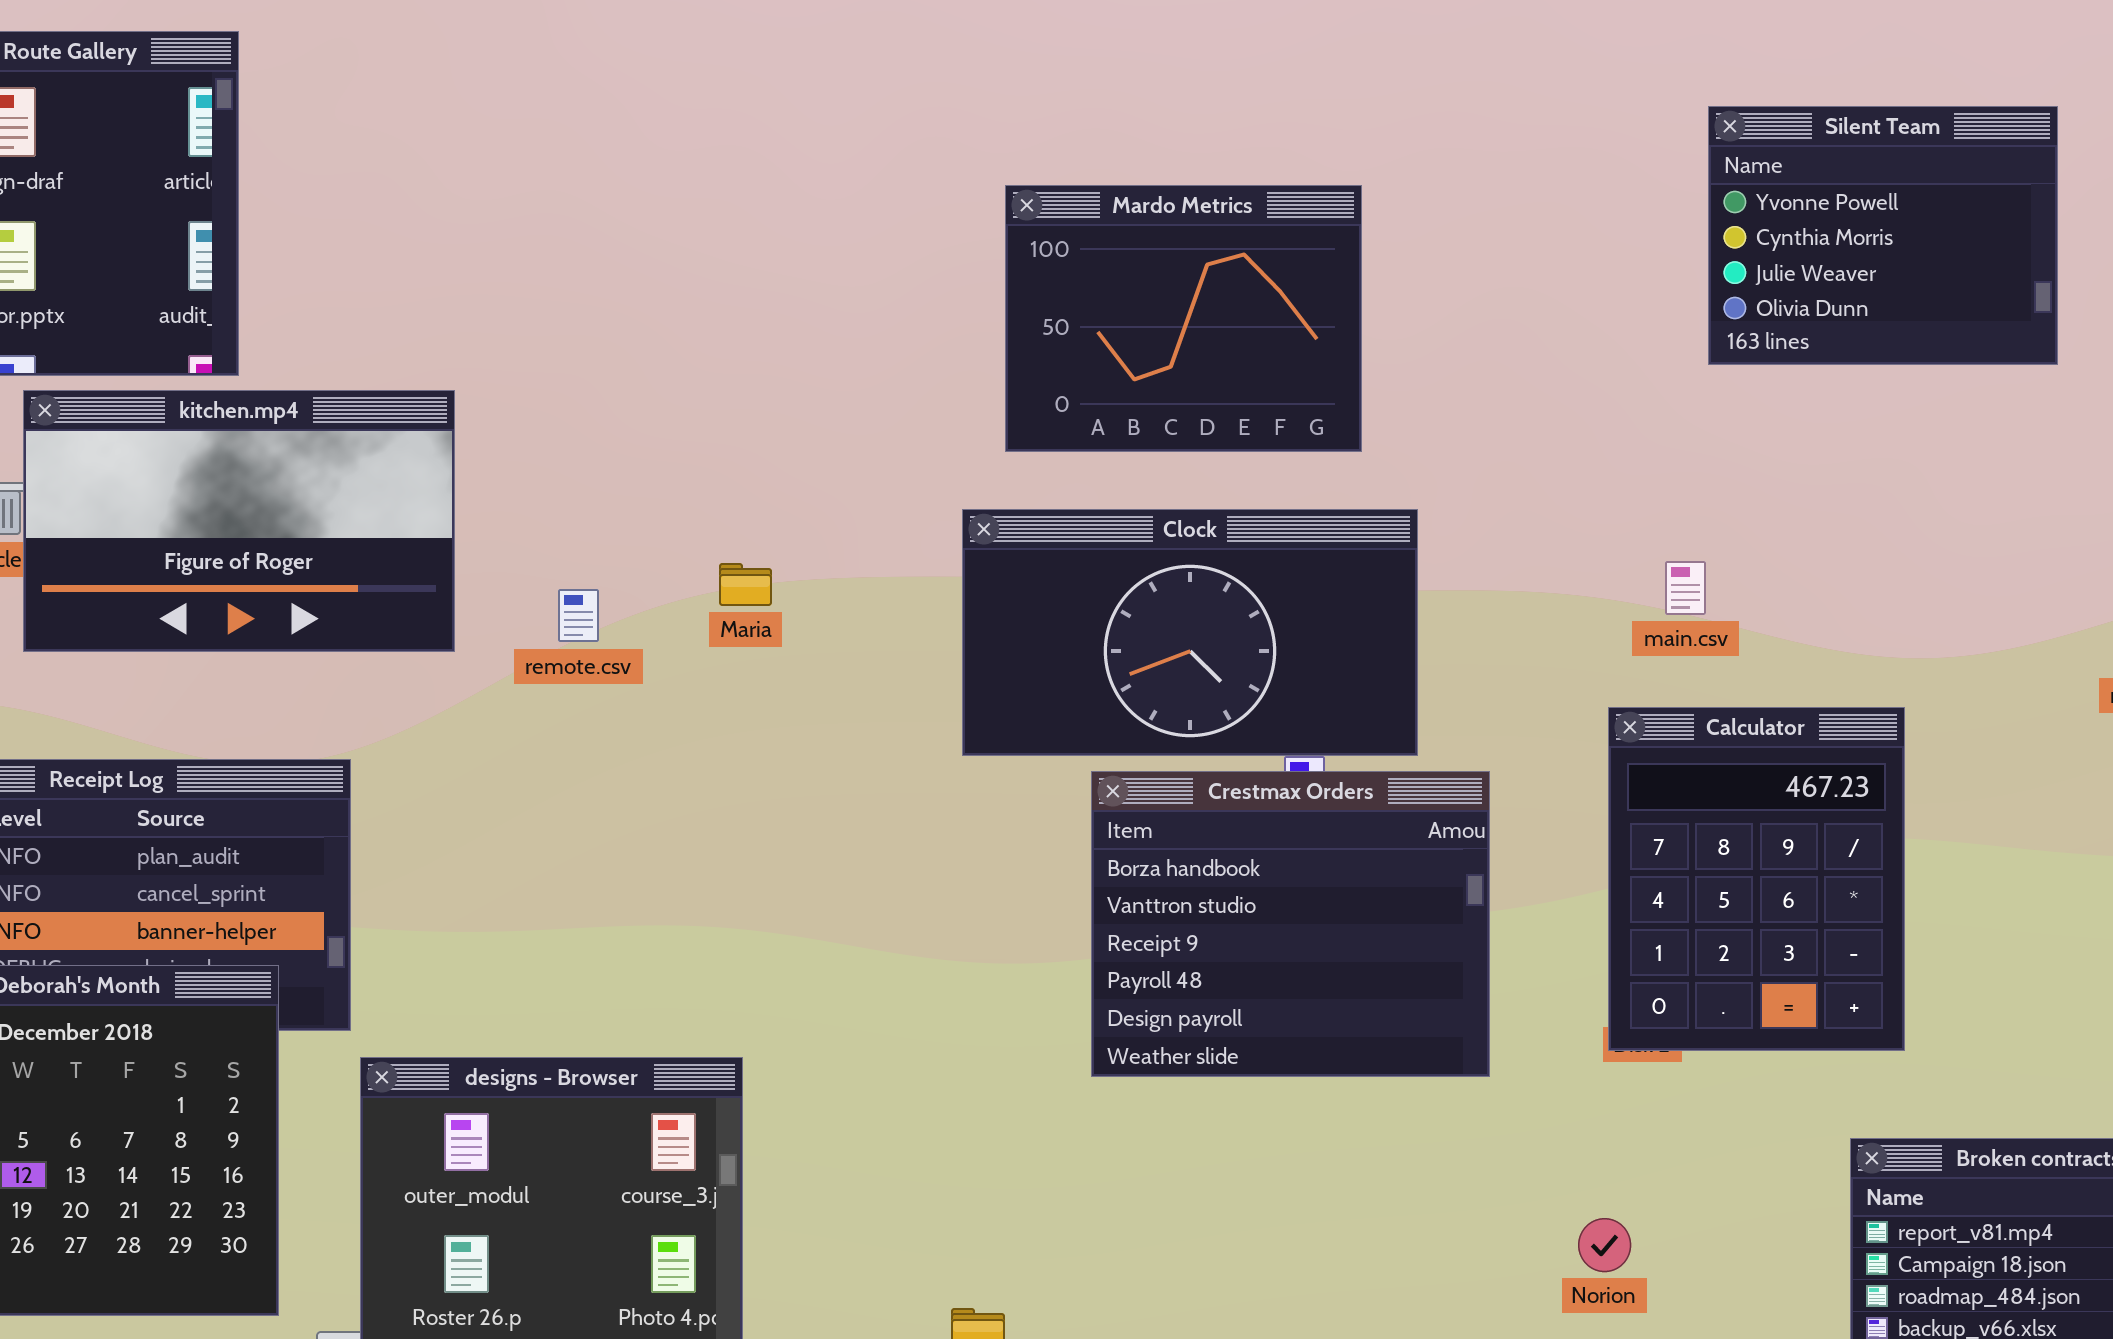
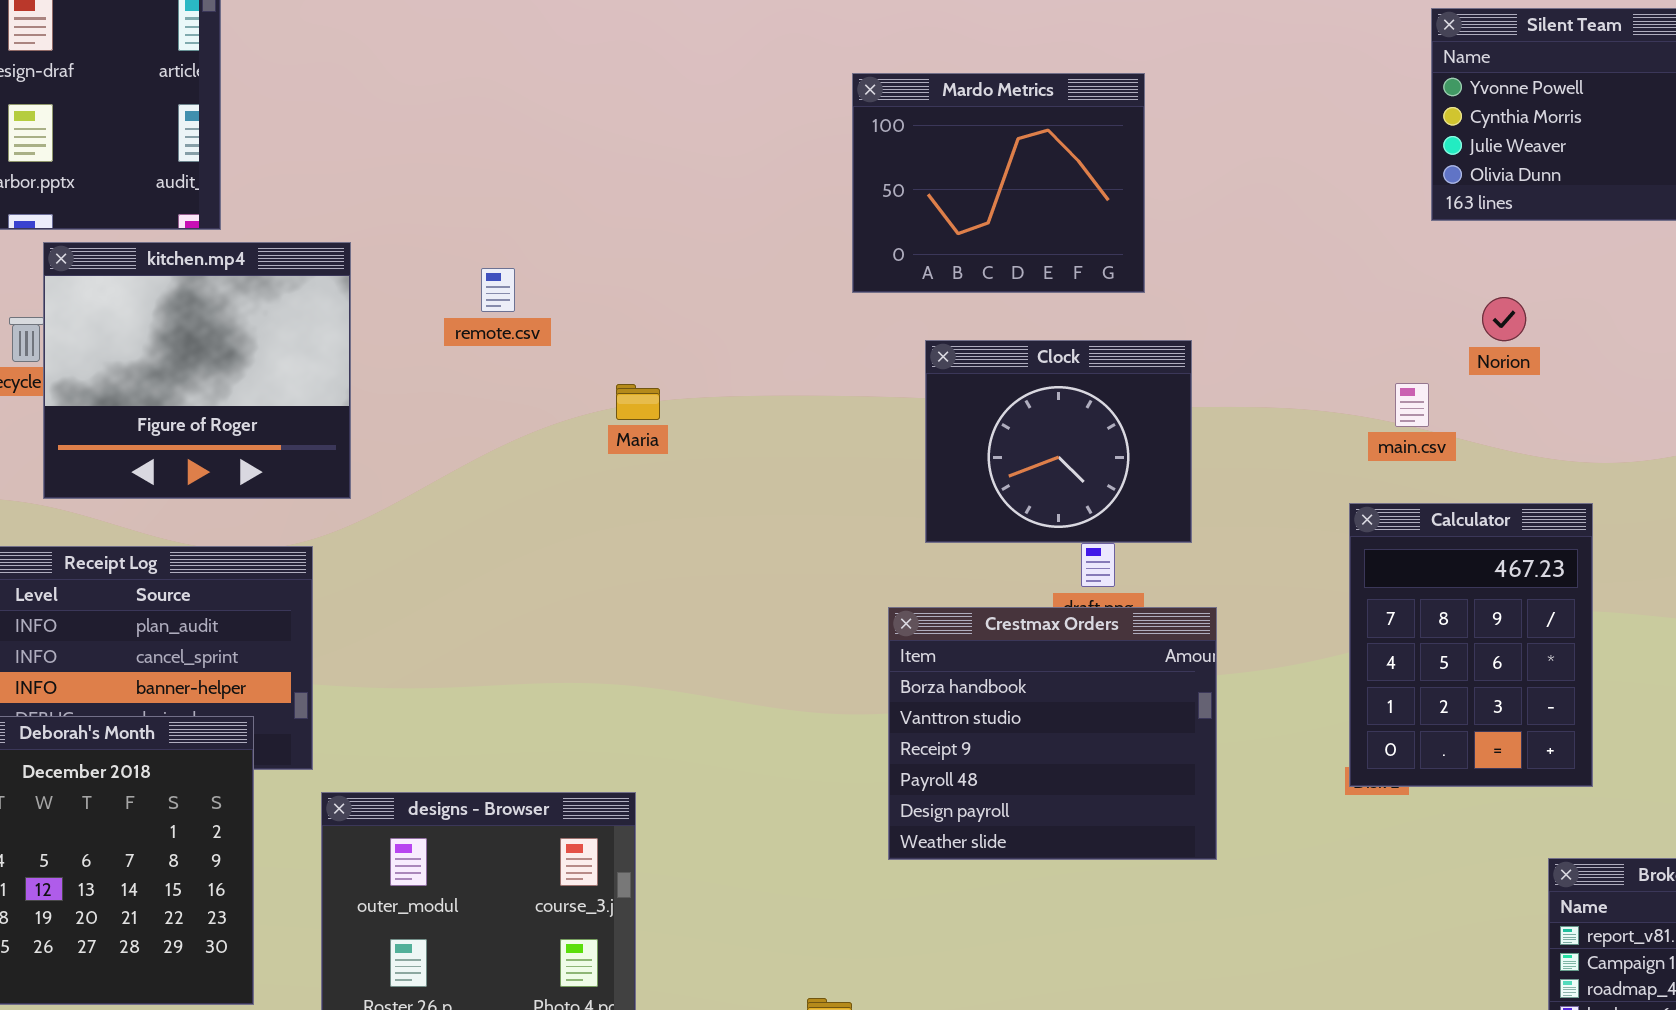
kitchen.mp4: [23,390,455,652] -> [43,242,351,499], resized
Clock: [962,509,1418,756] -> [925,340,1192,543], resized
remote.csv: [558,589,599,642] -> [481,268,515,312], moved
Crestmax Orders: [1091,771,1490,1077] -> [888,607,1217,860], moved
Norion: [1578,1218,1631,1272] -> [1482,297,1526,341], moved

